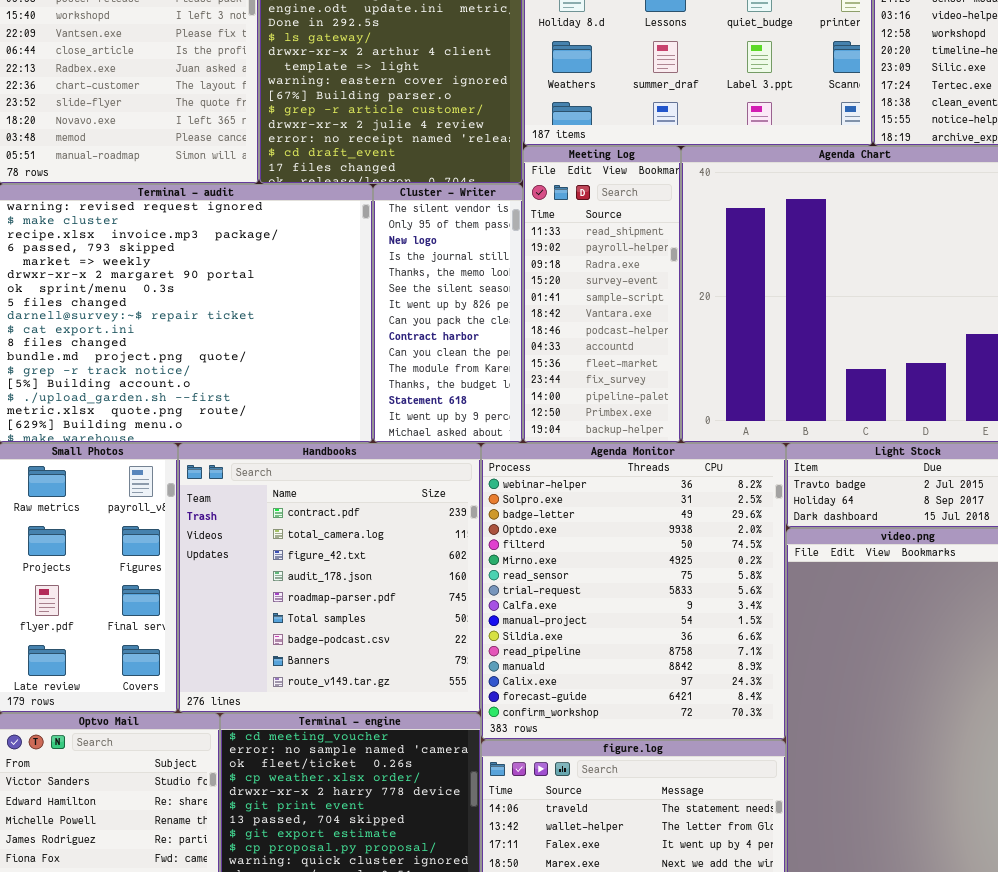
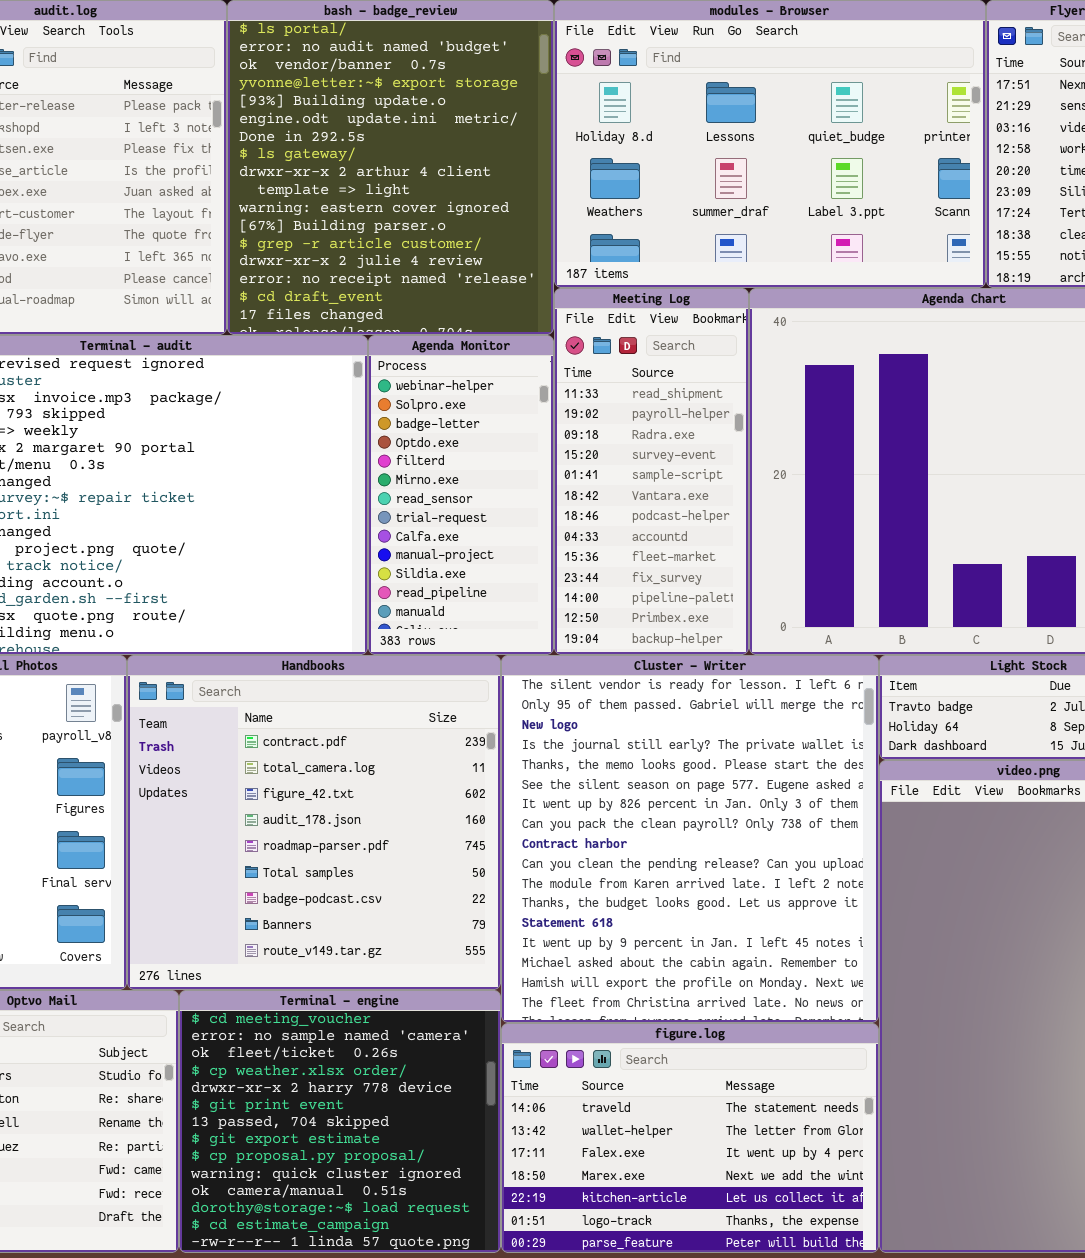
Cluster - Writer: [373,184,523,443] -> [501,655,879,1023], moved, resized
Agenda Monitor: [481,443,786,740] -> [368,335,554,655], moved, resized

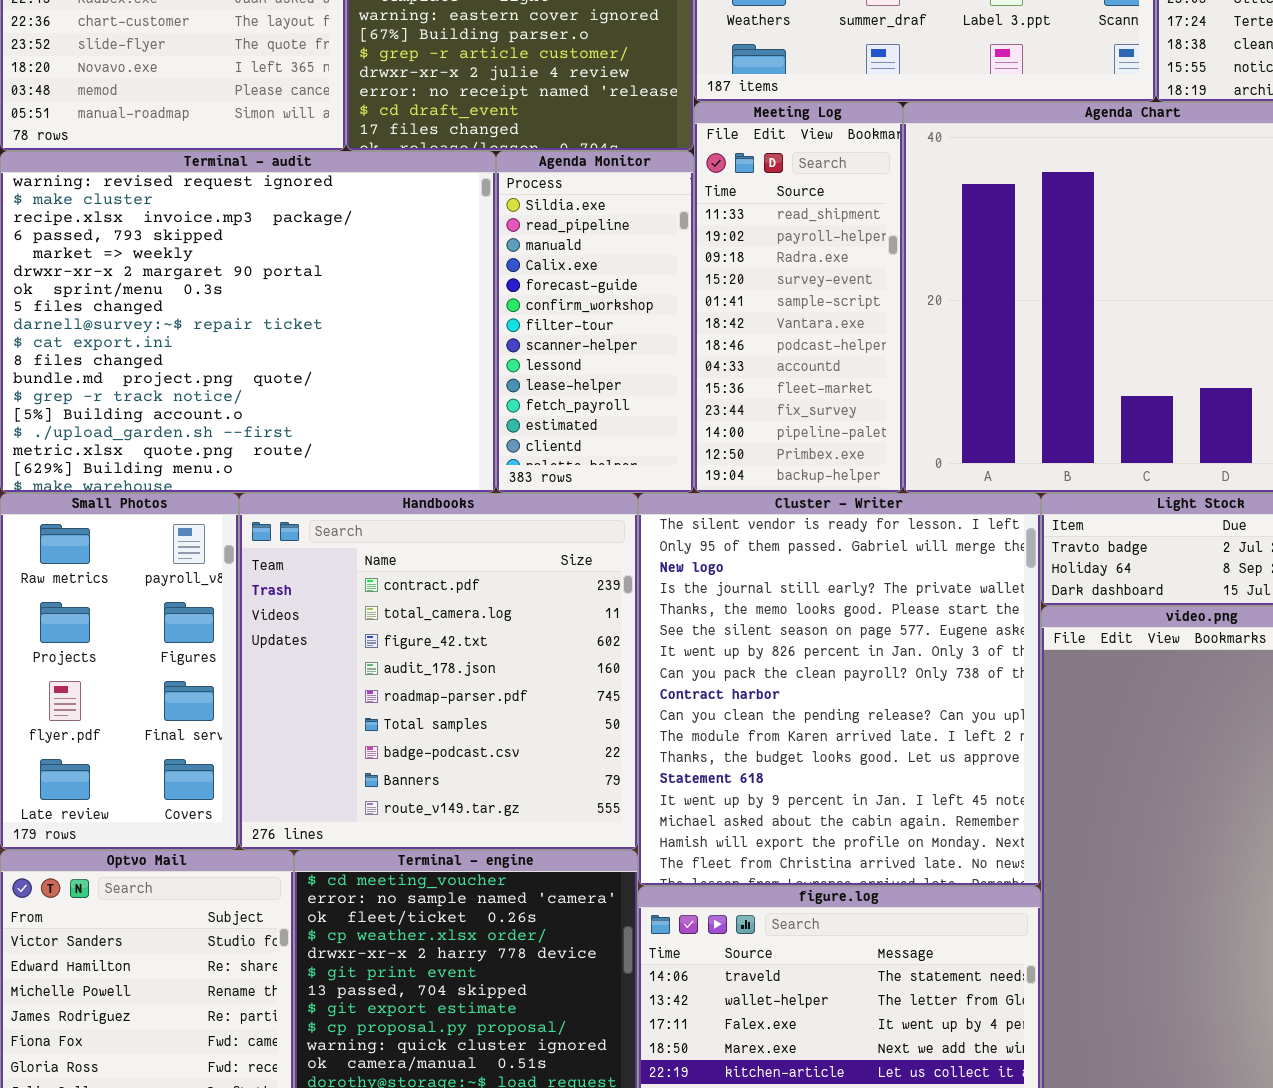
Agenda Monitor: [368,335,554,655] -> [496,151,694,493], scrolled down 10 rows

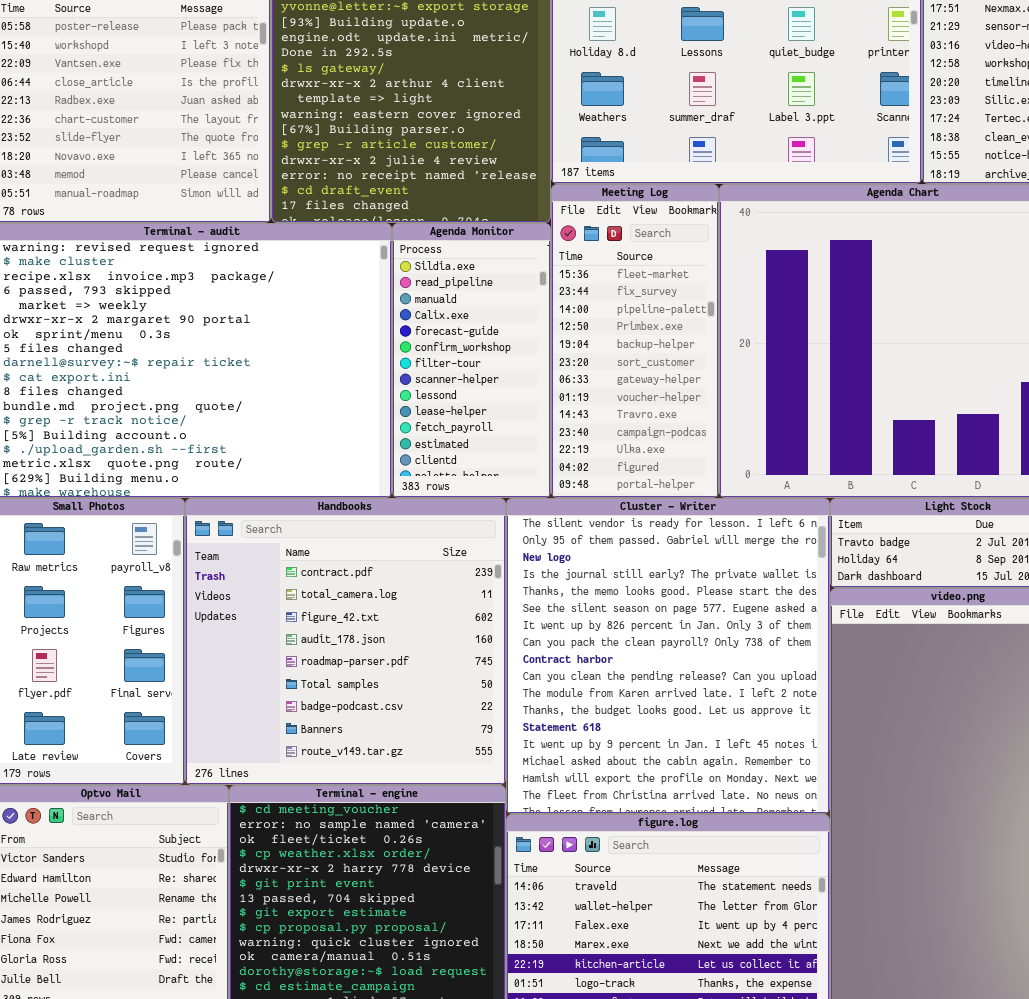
Meeting Log: [694,102,903,493] -> [551,184,719,498], scrolled down 8 rows

